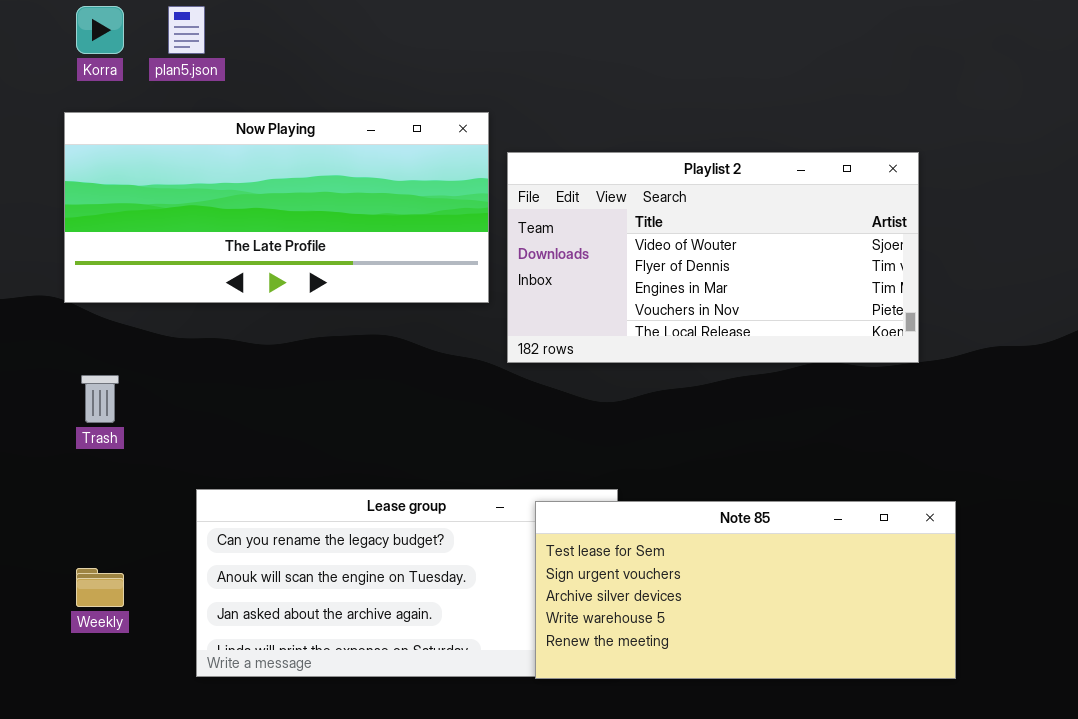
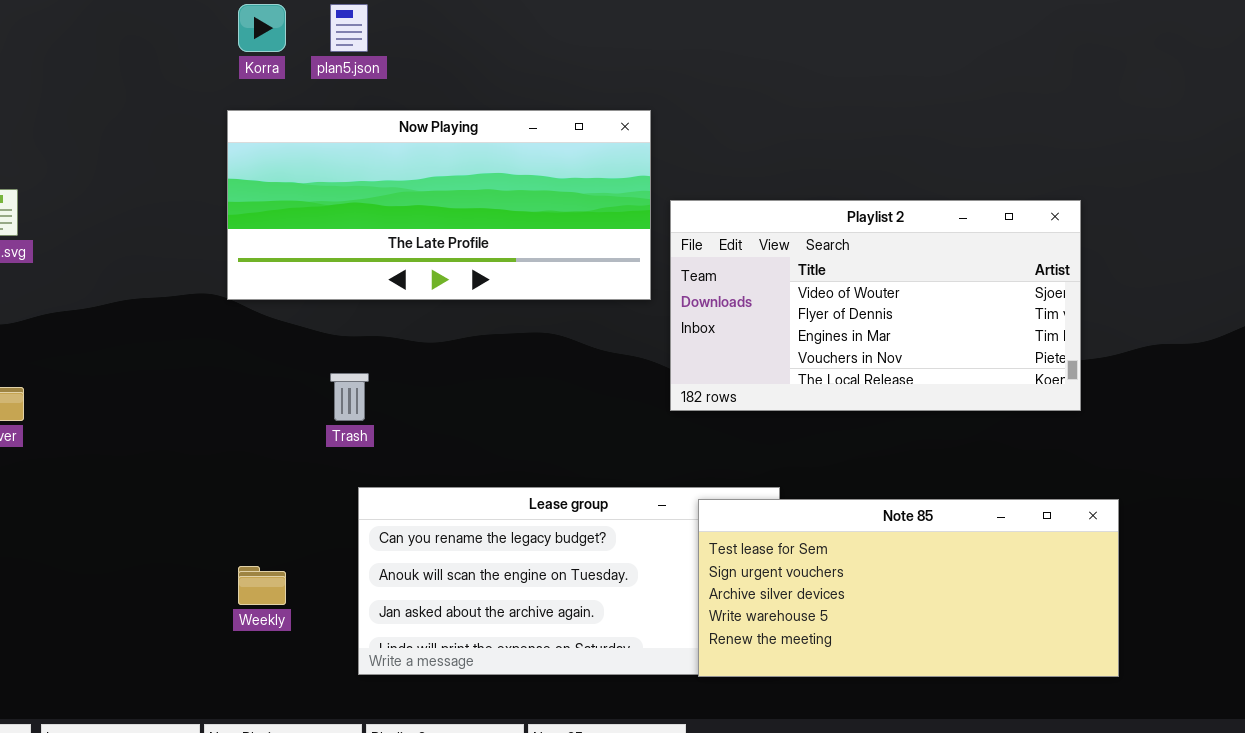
Playlist 2: [507,152,919,363] -> [670,200,1081,411], moved
Trash: [81,375,119,423] -> [330,373,369,421], moved

